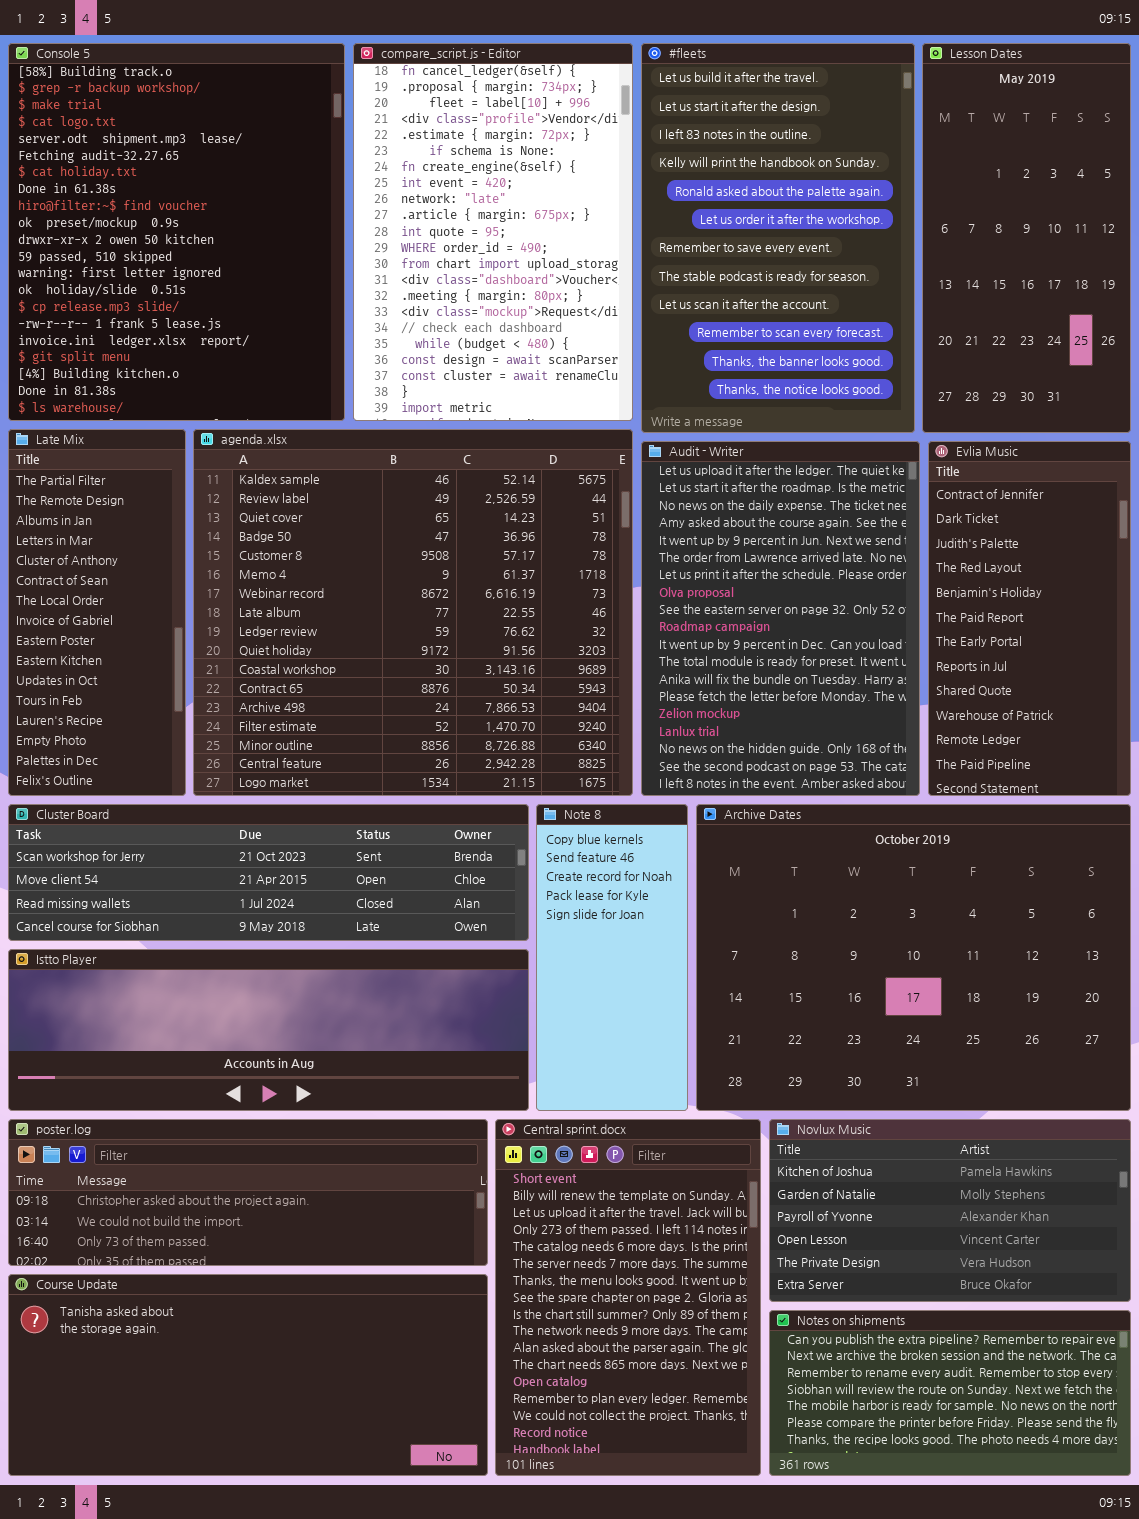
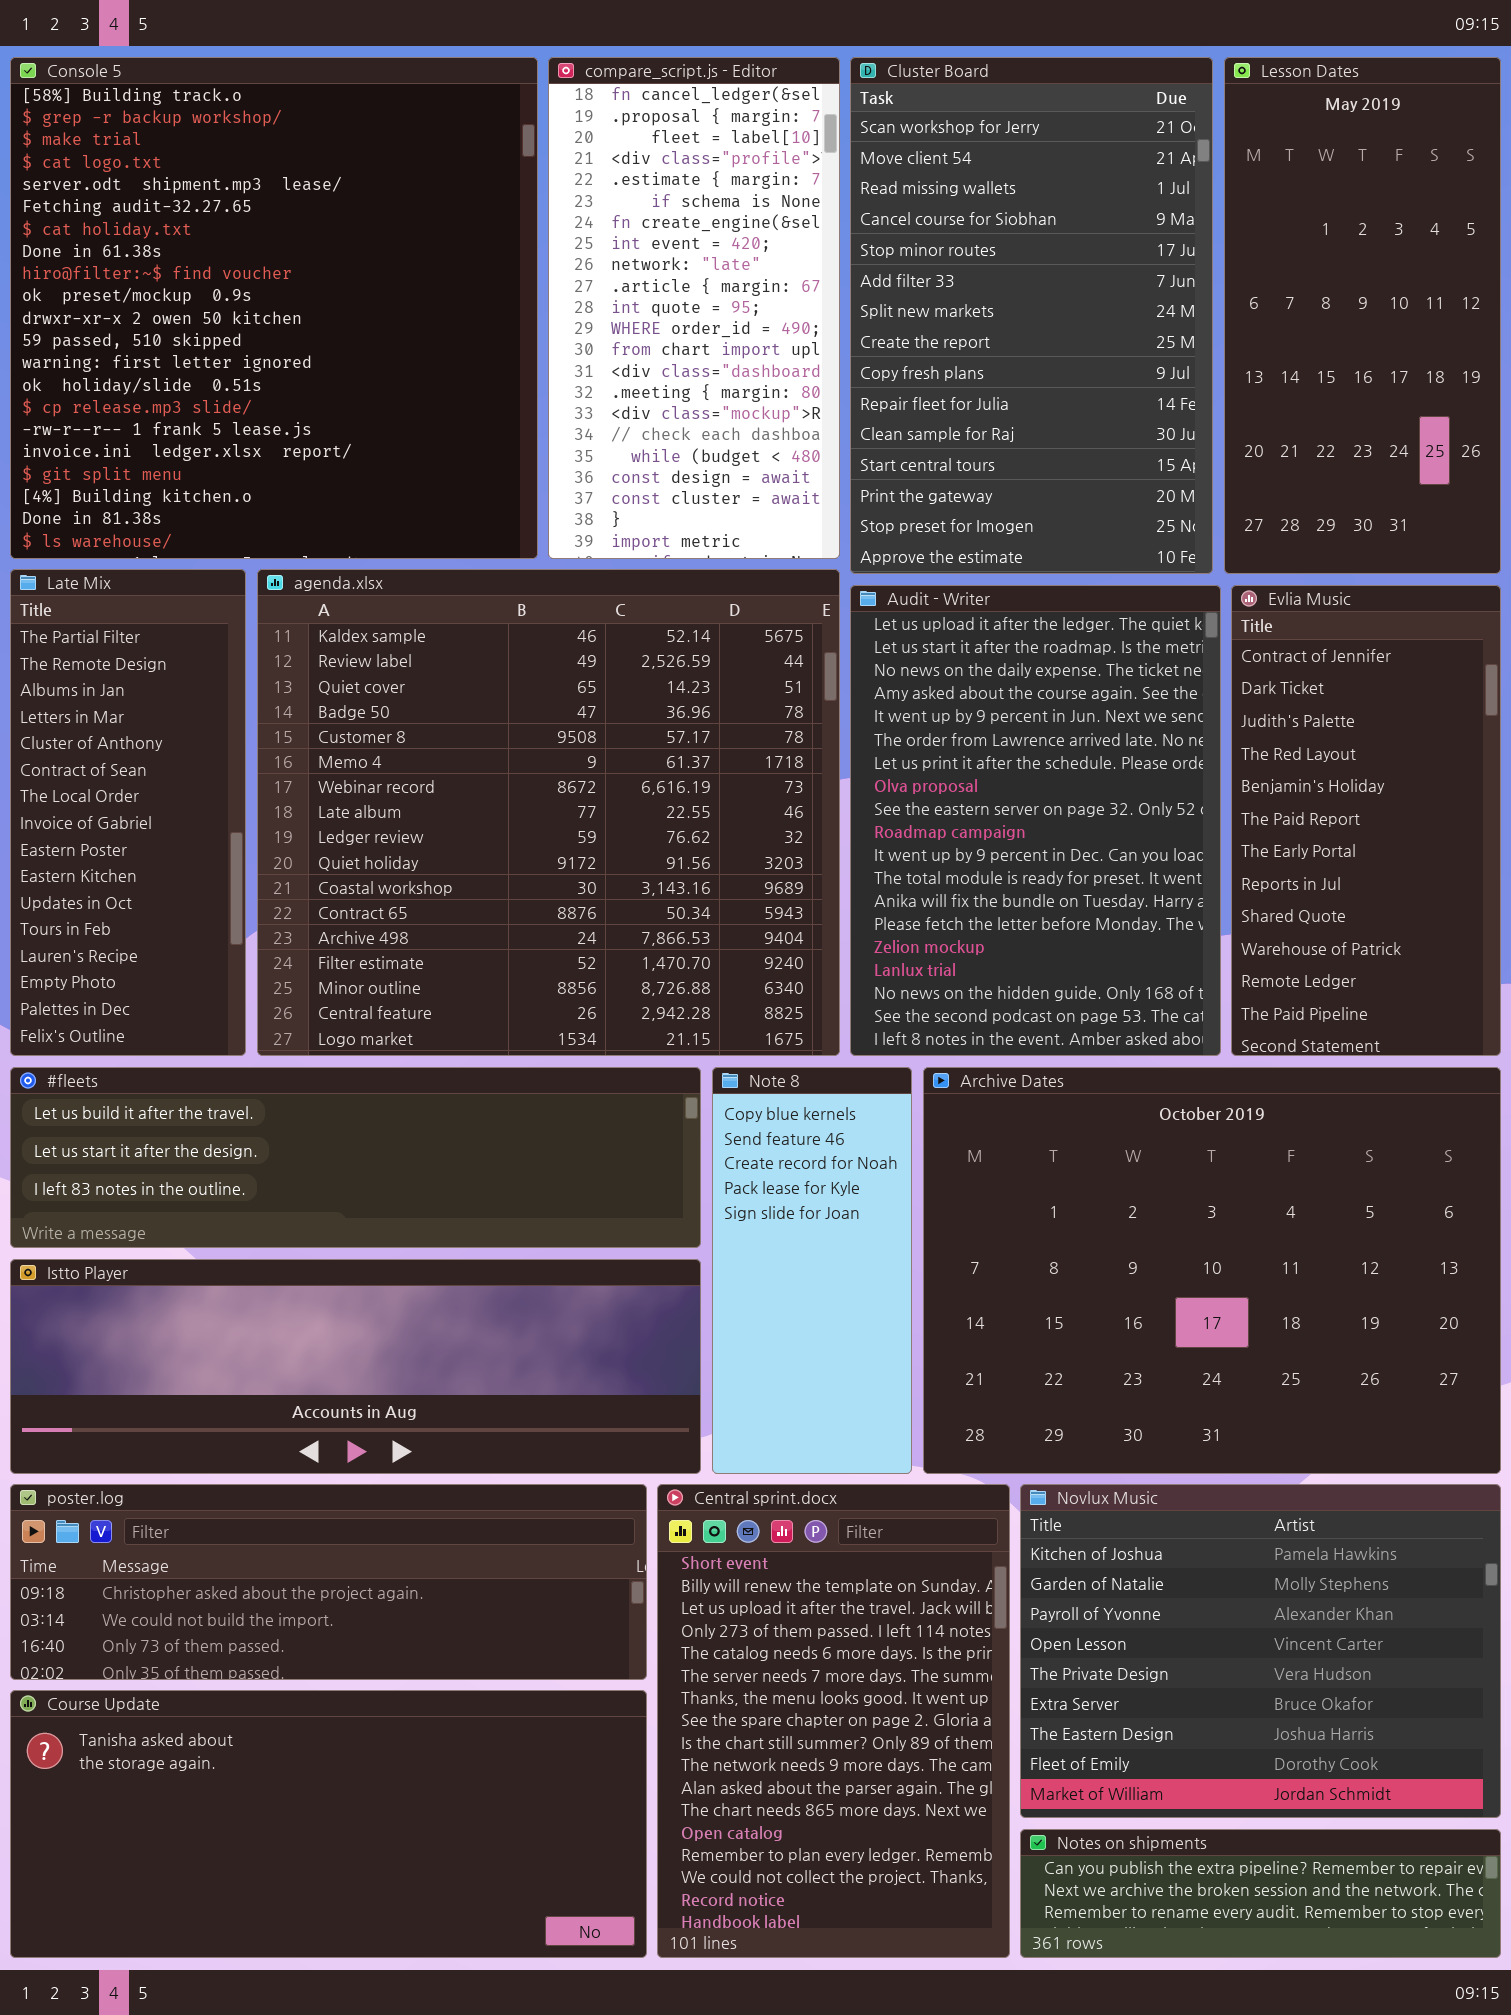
Console 5: [8,43,345,421] -> [10,57,538,559], resized
compare_script.js - Editor: [353,43,633,421] -> [548,57,840,559], resized
#fleets: [641,43,915,433] -> [10,1067,701,1248], moved, resized
Cluster Board: [8,804,529,941] -> [850,57,1213,574], moved, resized
Novlux Music: [769,1119,1131,1302] -> [1020,1484,1501,1818], resized
Notes on shipments: [769,1310,1131,1476] -> [1020,1829,1501,1958], resized

